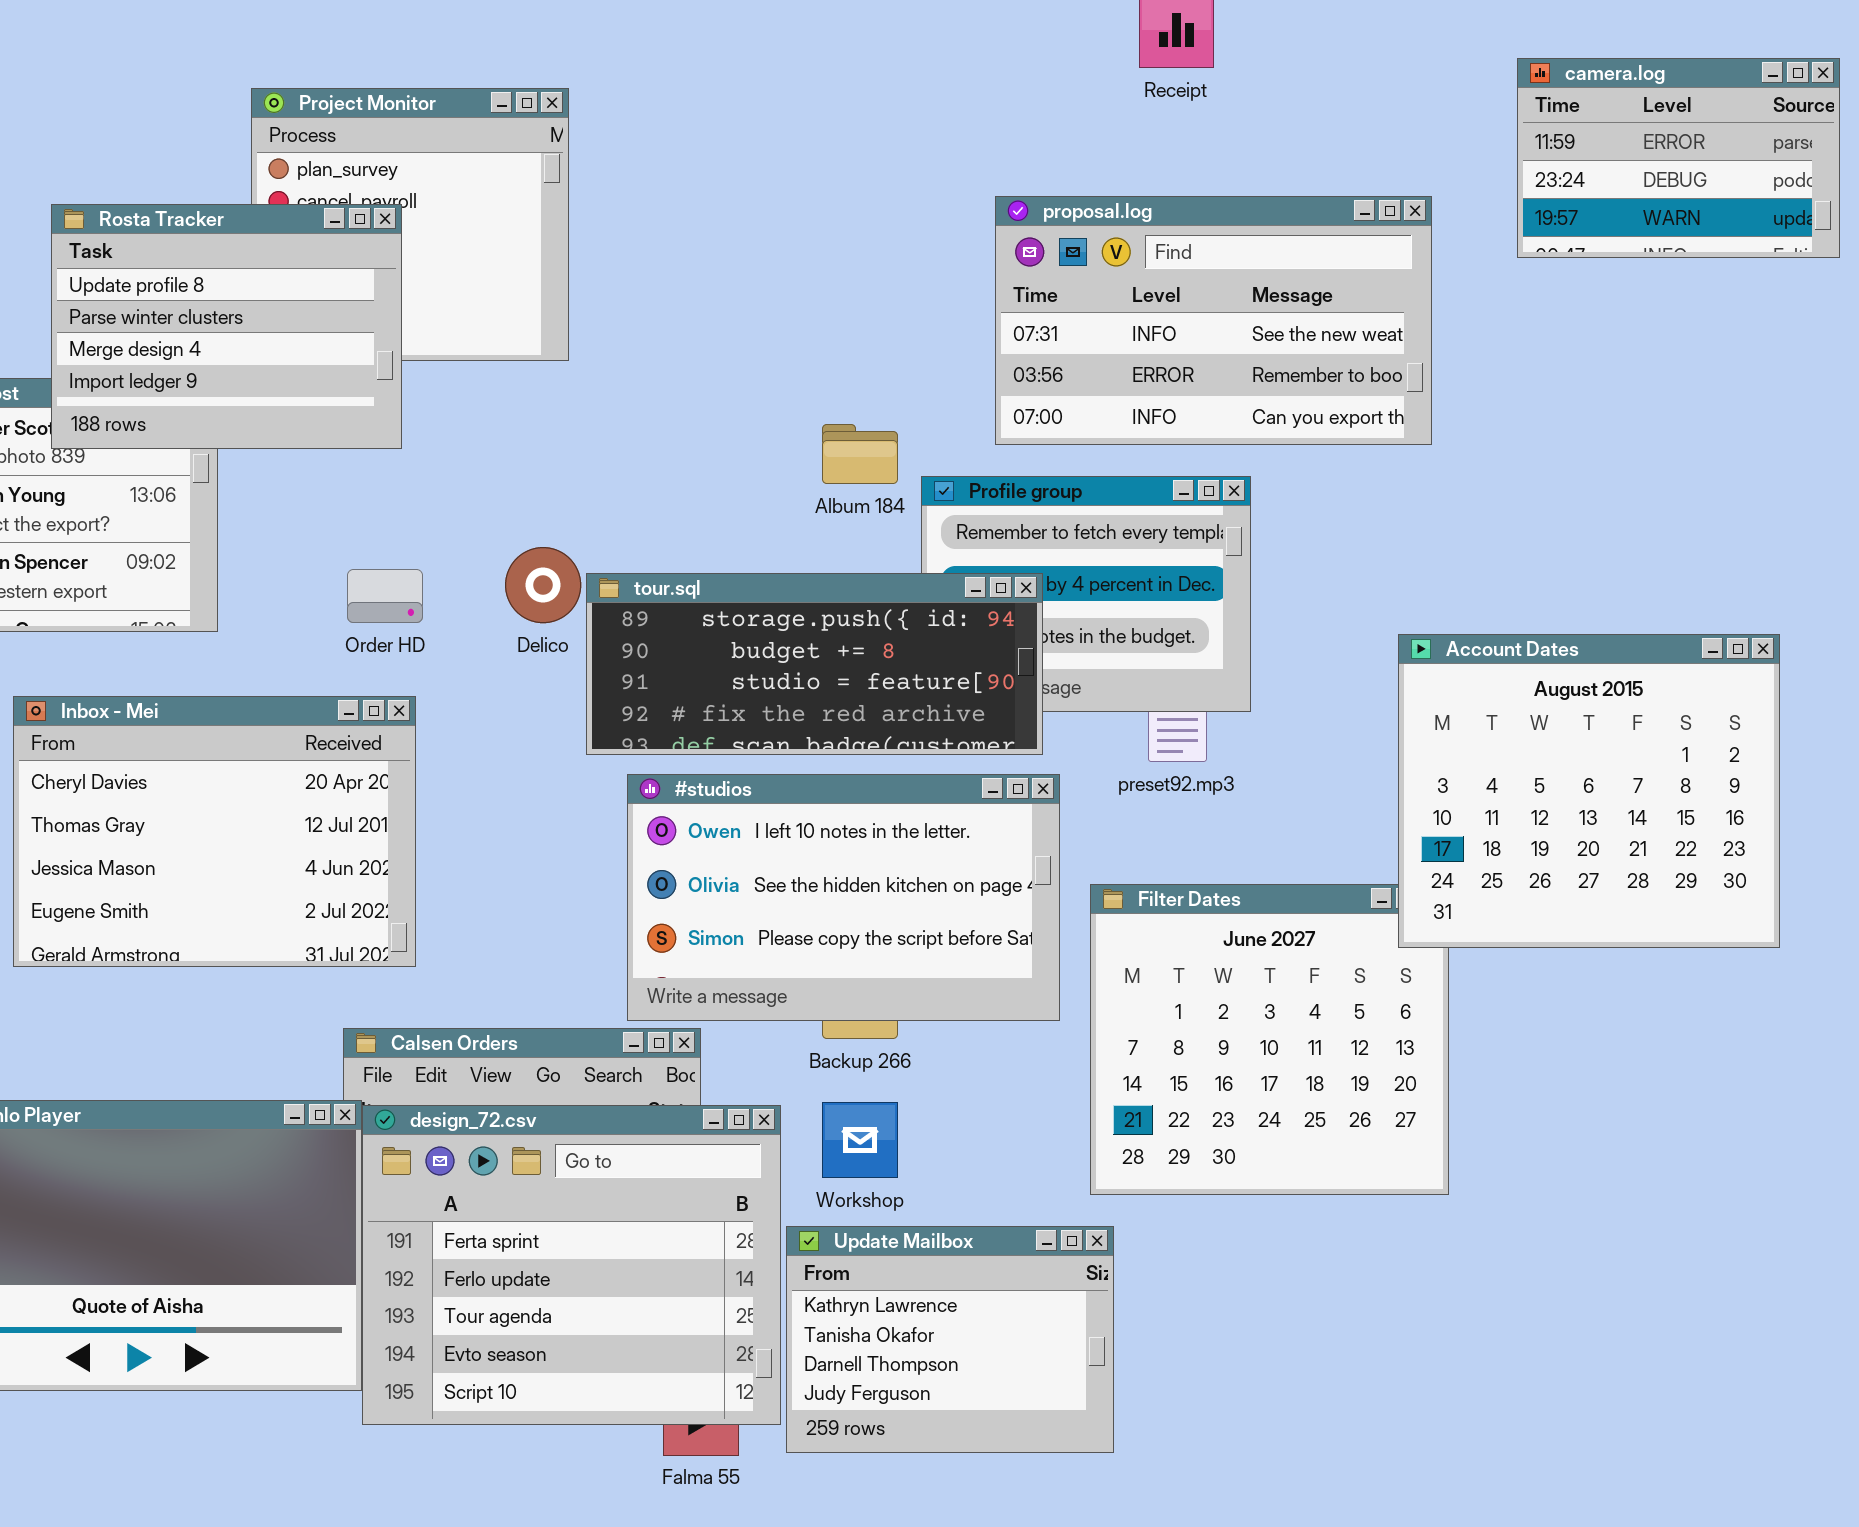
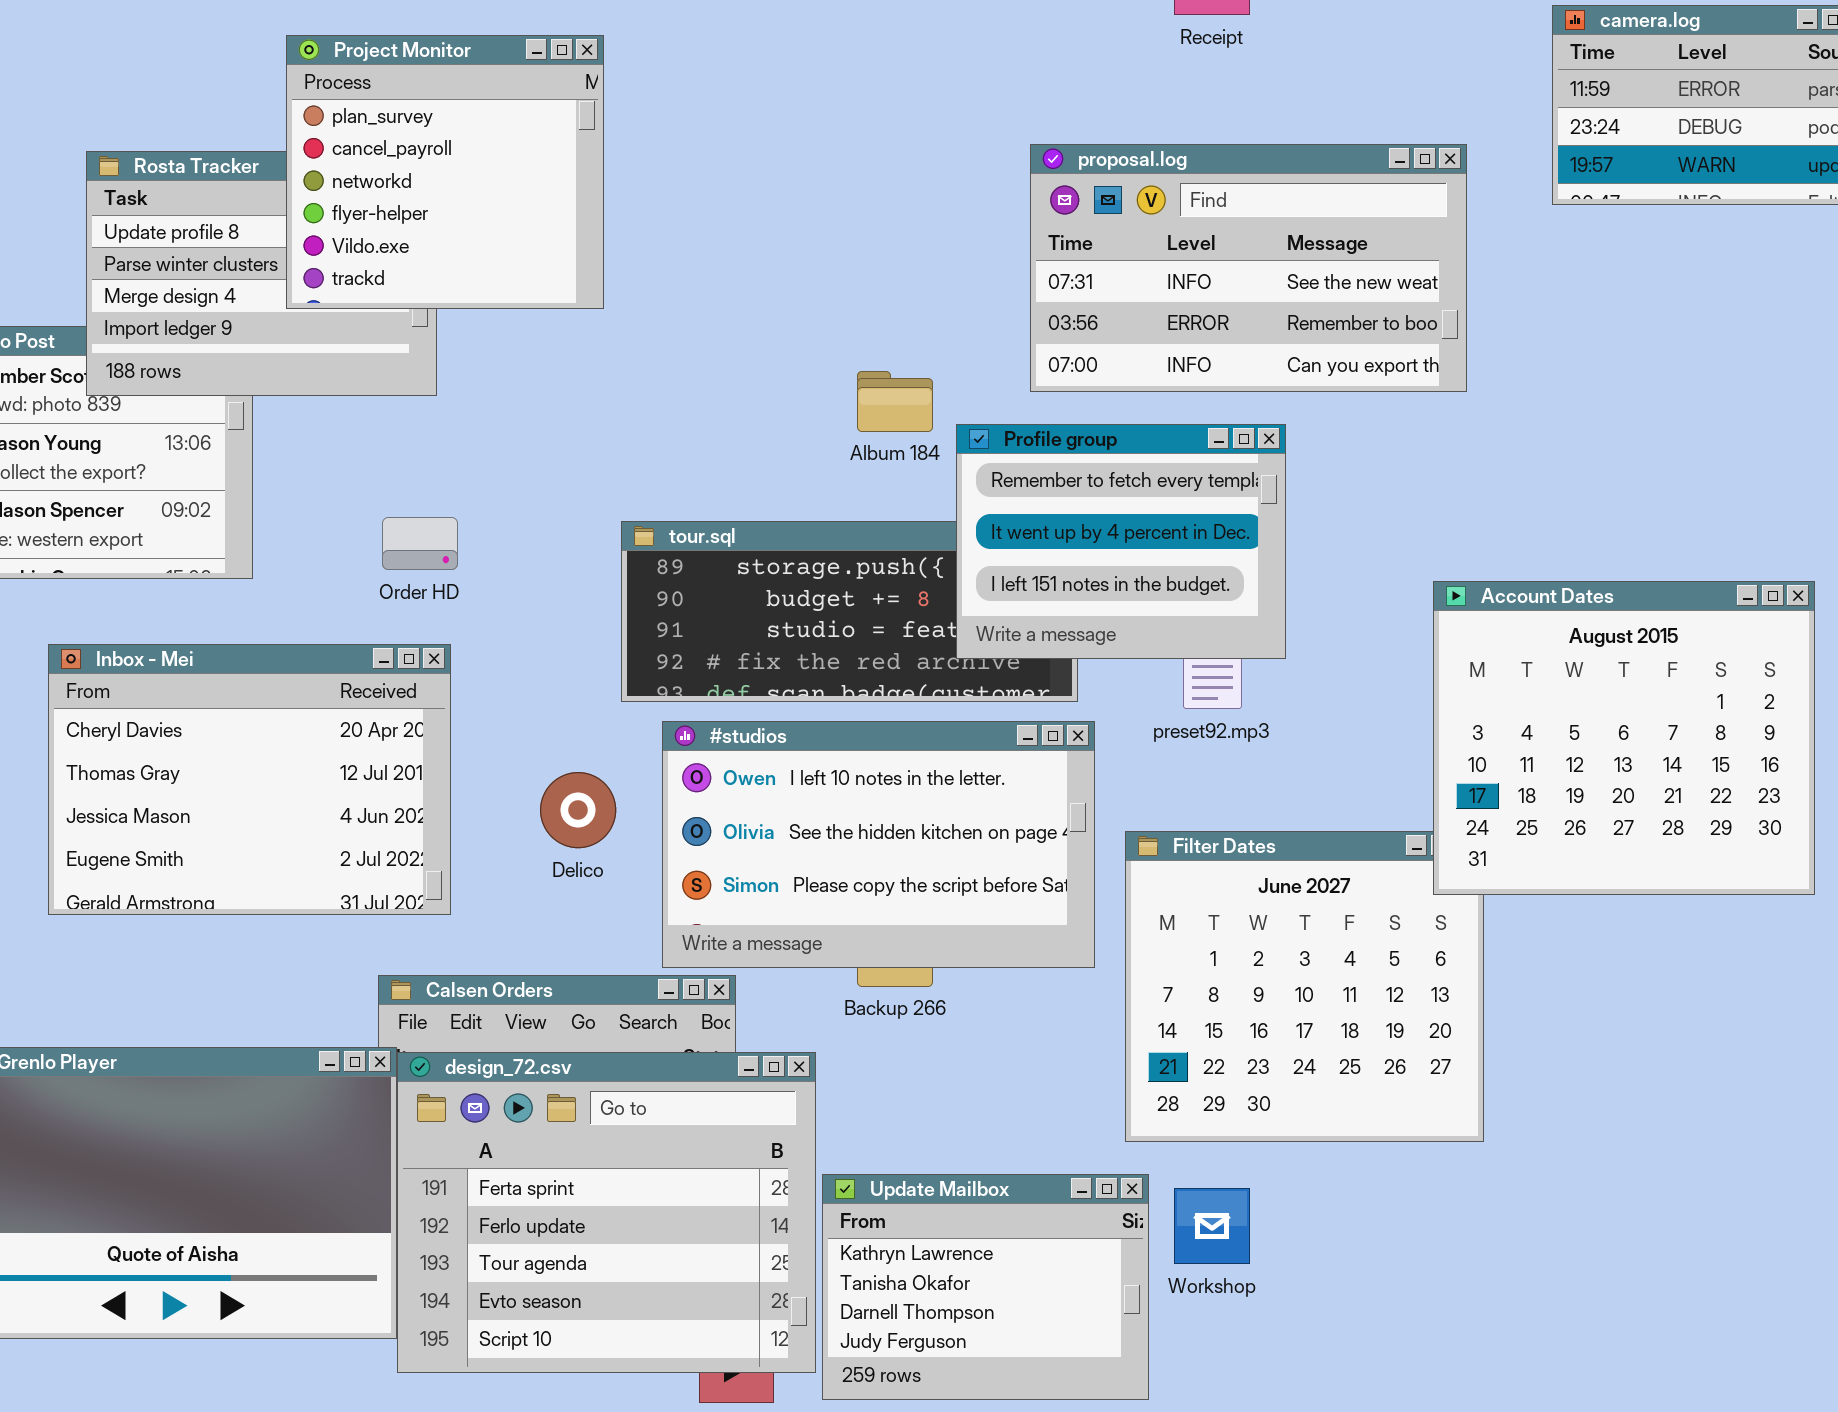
Project Monitor: [251,88,569,361] -> [286,35,604,309], raised
Profile group: [921,476,1251,712] -> [956,424,1286,659], raised
Delico: [505,547,581,623] -> [540,772,616,848], moved
Workshop: [822,1102,898,1178] -> [1174,1188,1250,1264], moved

